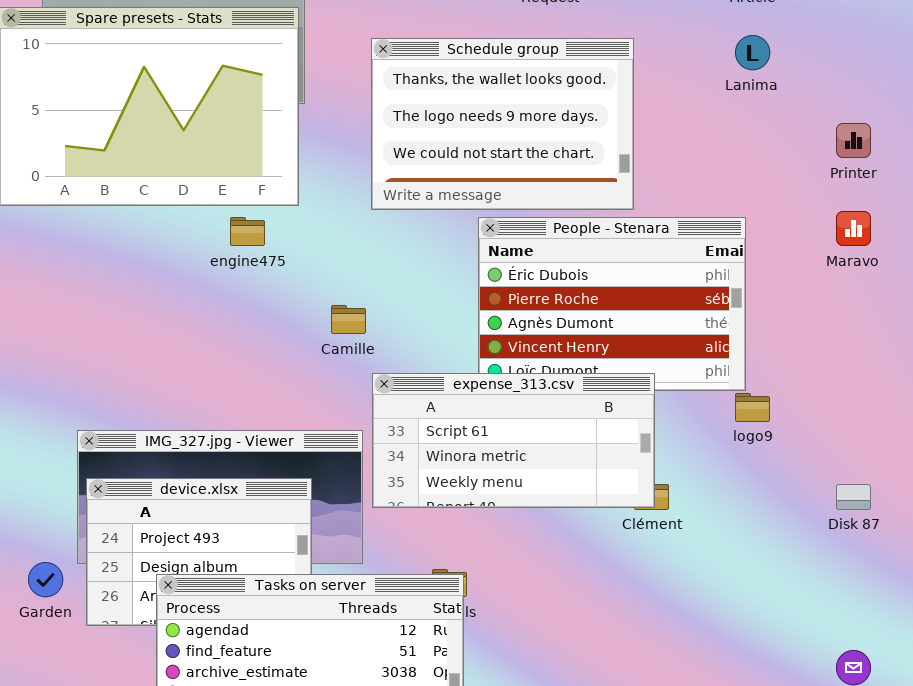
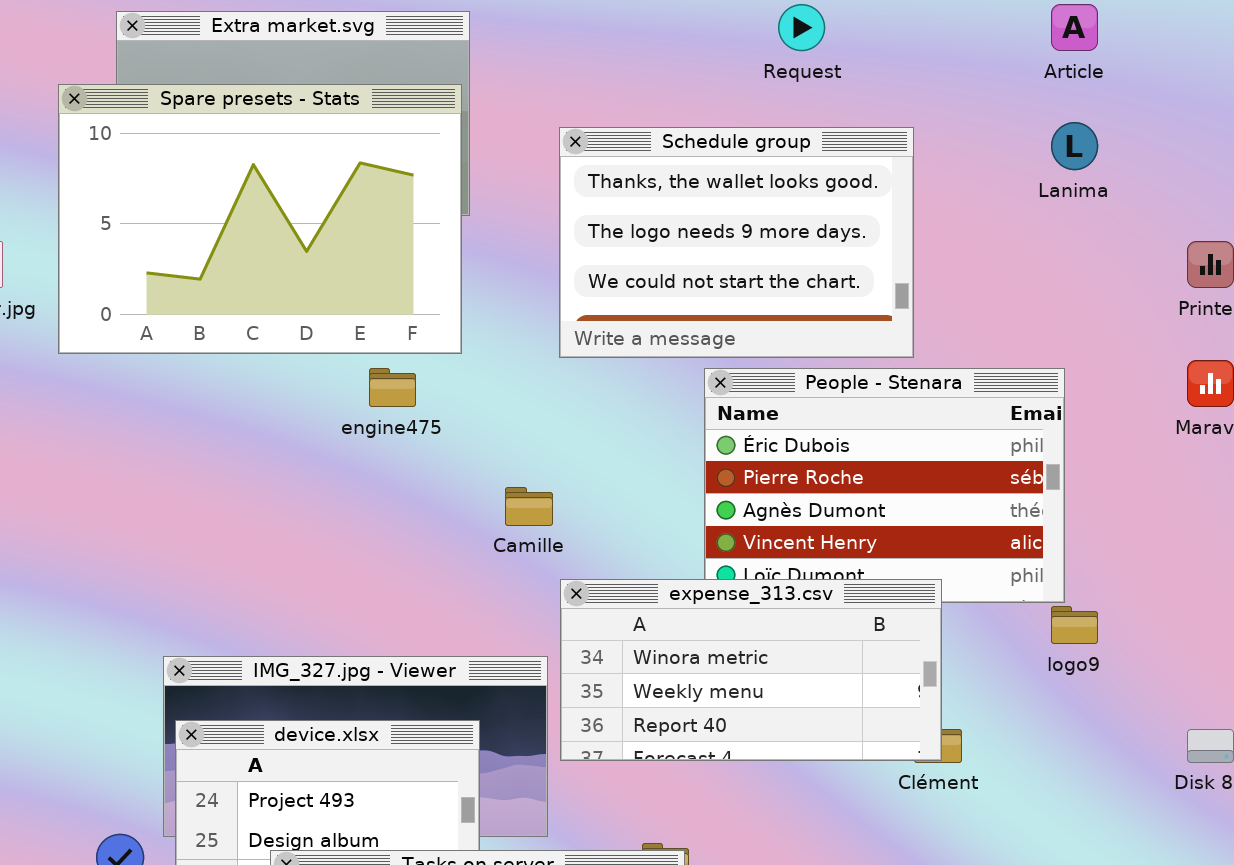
expense_313.csv: [372,373,655,508] -> [560,579,942,761], scrolled down 1 row

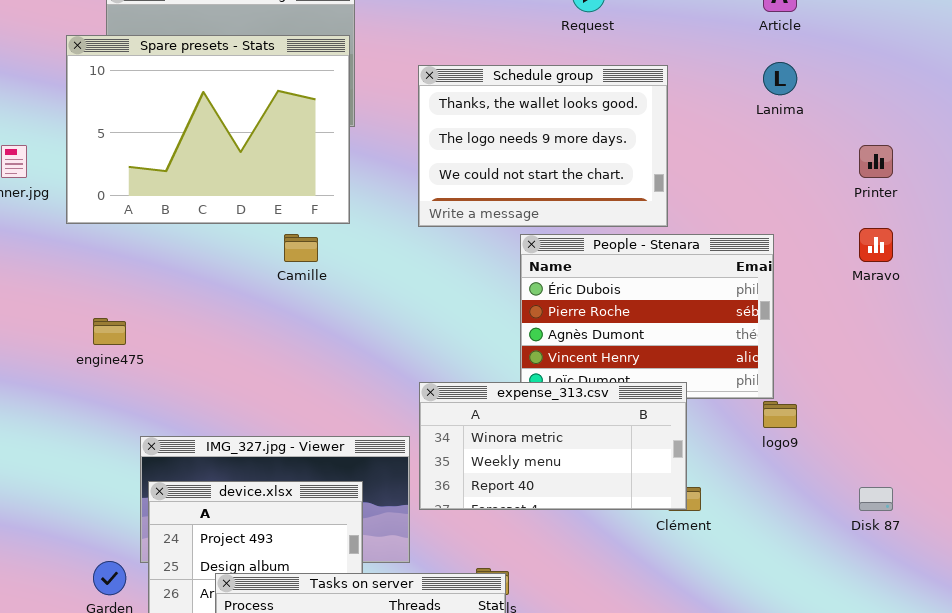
engine475: [369,368,416,407] -> [93,318,126,345], moved
Camille: [505,487,553,526] -> [284,234,318,262], moved

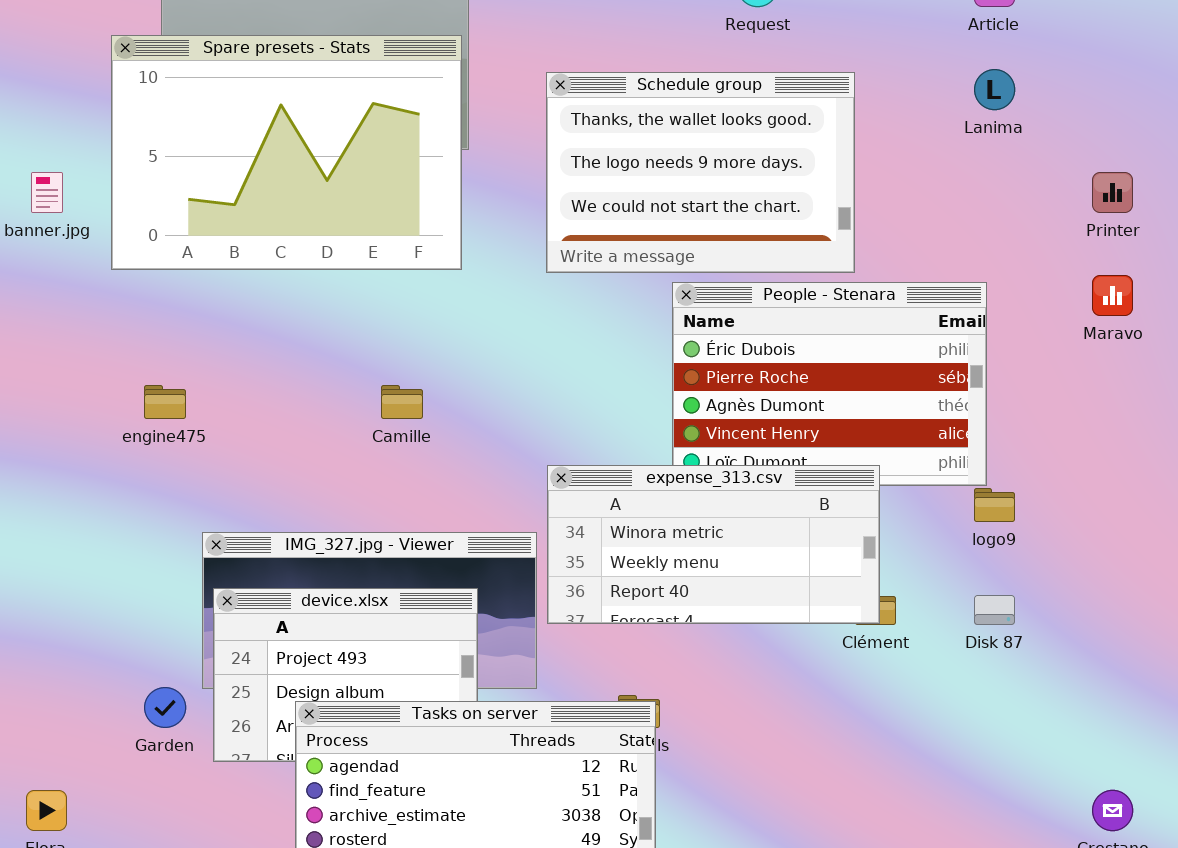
Camille: [284,234,318,262] -> [381,385,423,419], moved
Disk 87: [859,487,893,511] -> [974,595,1015,625], moved

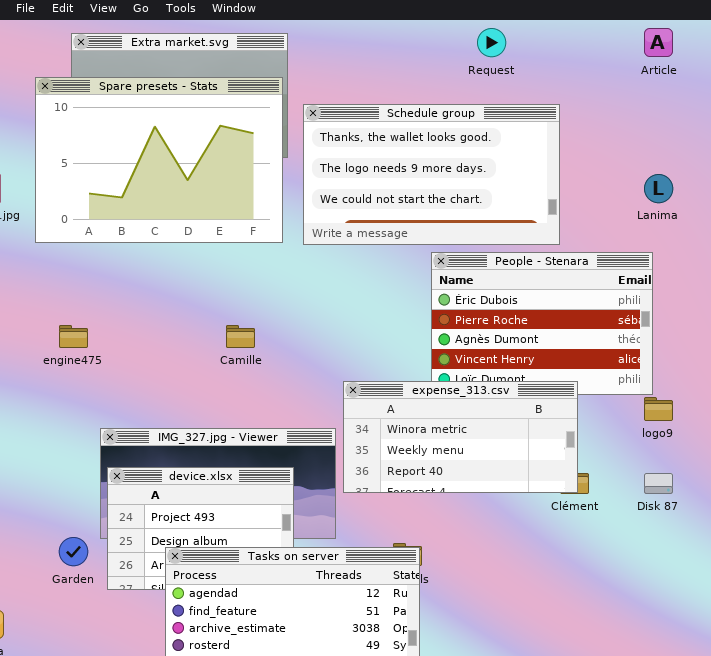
Lanima: [974,69,1015,110] -> [644,174,673,203], moved
Schedule group: [546,72,855,273] -> [303,104,560,245], resized

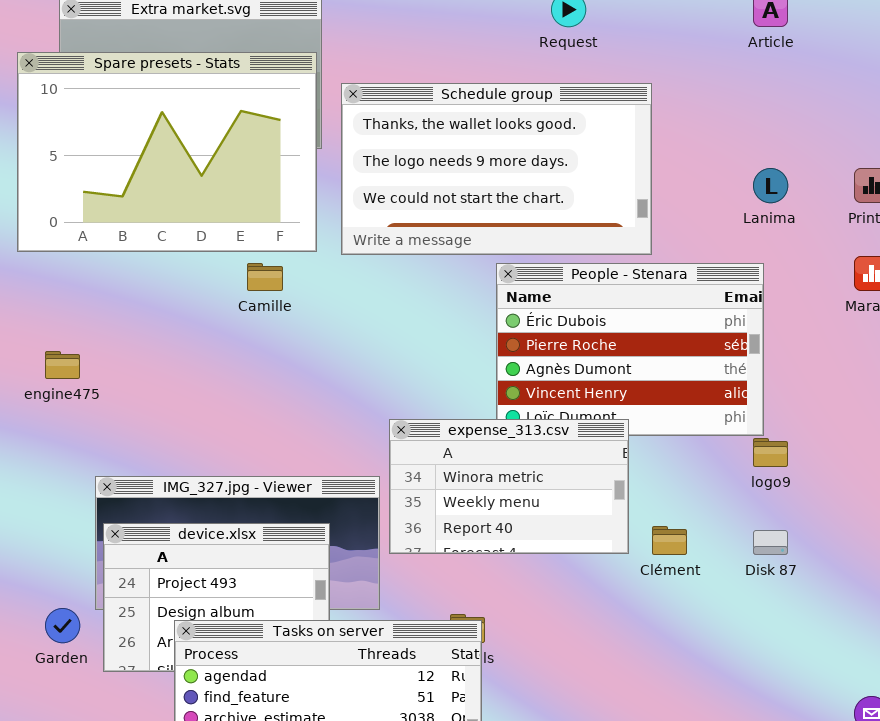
Camille: [226,325,255,348] -> [247,263,283,291], moved
expense_313.csv: [343,381,578,493] -> [389,419,629,554], resized

